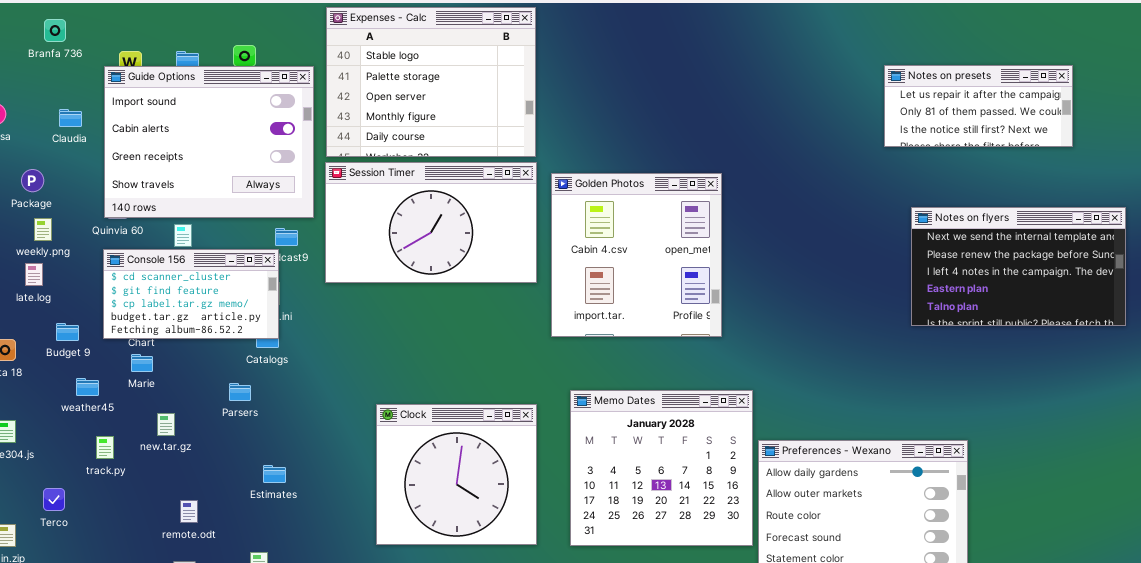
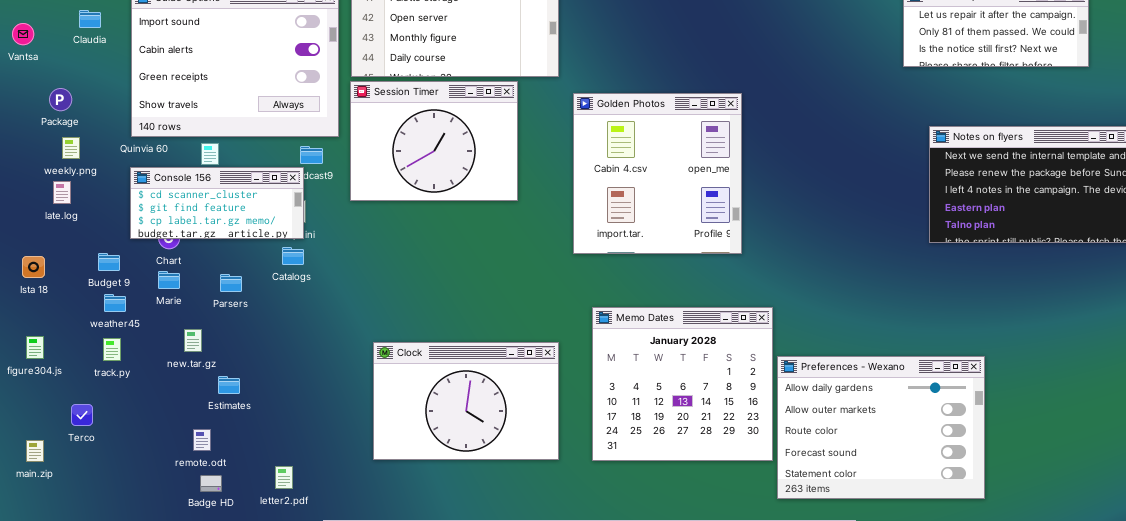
Claudia: [59,109,82,127] -> [79,10,101,28], moved
Session Timer: [325,162,537,283] -> [350,81,518,201], resized
Console 156: [103,249,279,339] -> [130,167,304,239], resized
Budget 9: [56,323,79,341] -> [98,253,120,271], moved
Parsers: [229,383,251,401] -> [220,274,242,292], moved
Clock: [376,404,537,545] -> [373,342,559,460], resized
track.py: [96,436,114,459] -> [103,338,121,361], moved
Estimates: [263,465,286,483] -> [218,376,240,394], moved
remote.odt: [180,500,198,523] -> [193,429,211,451], moved

